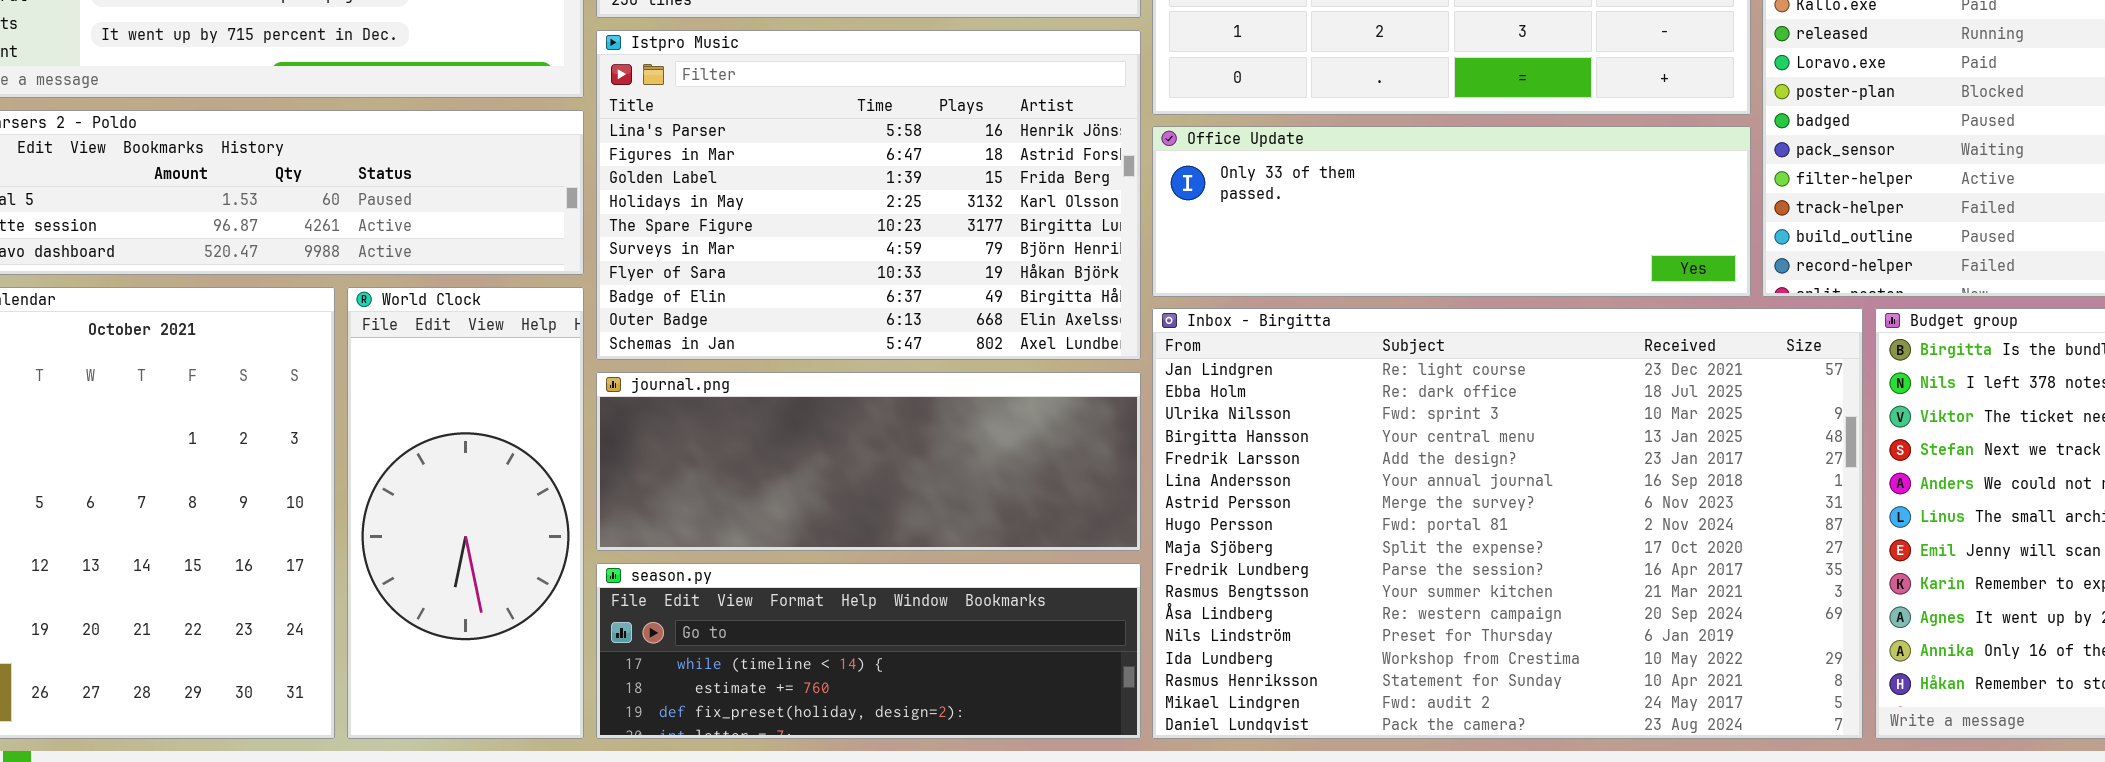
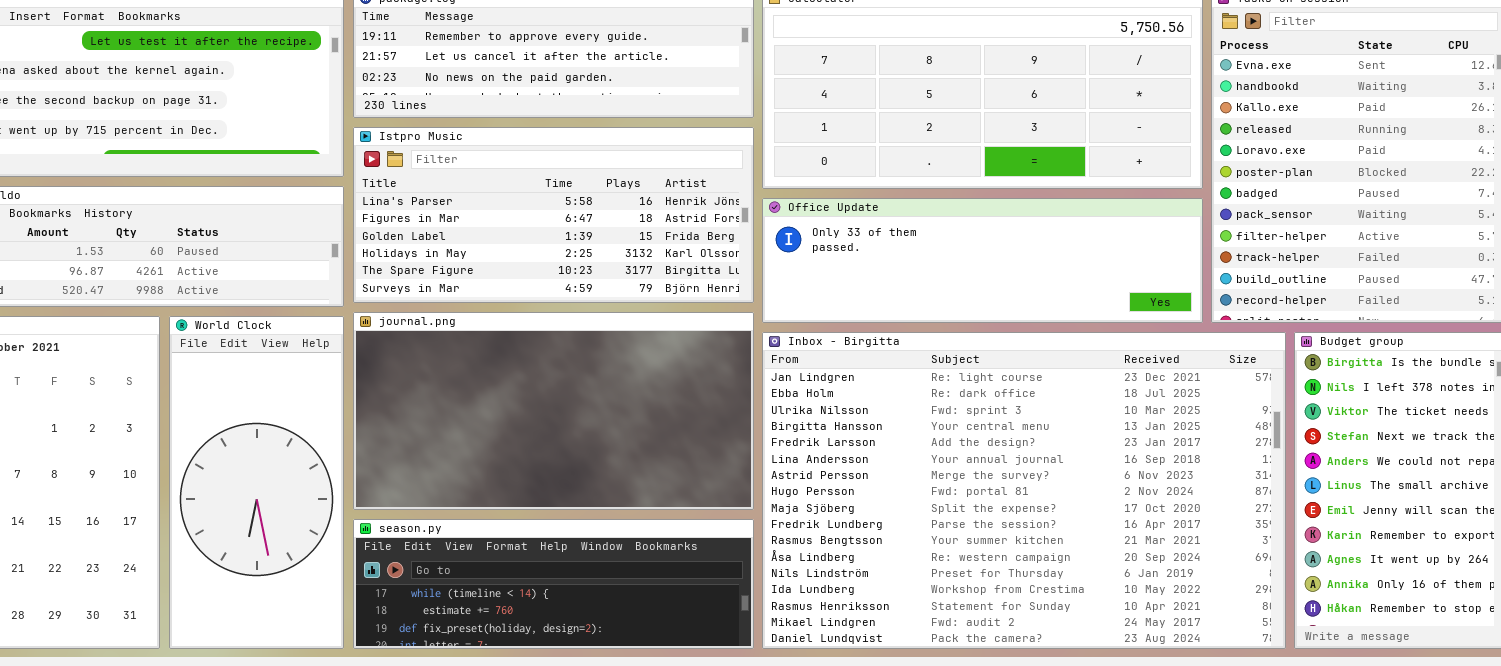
Istpro Music: [596,30,1141,360] -> [353,127,754,303], resized
journal.png: [596,372,1141,551] -> [353,312,754,510], resized

